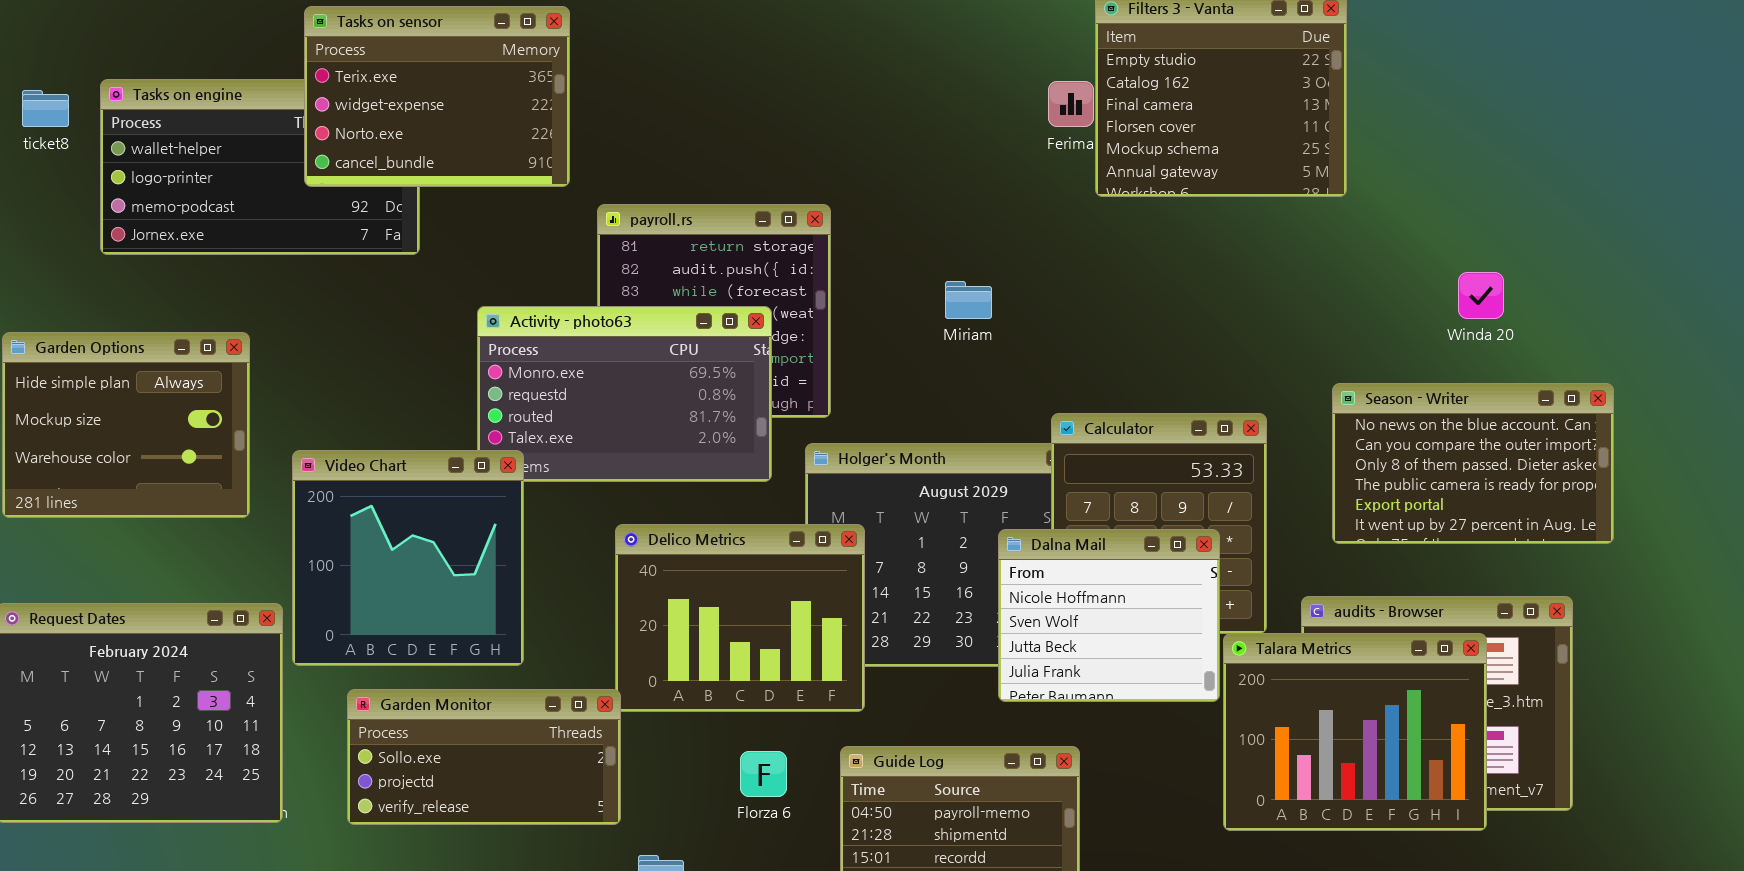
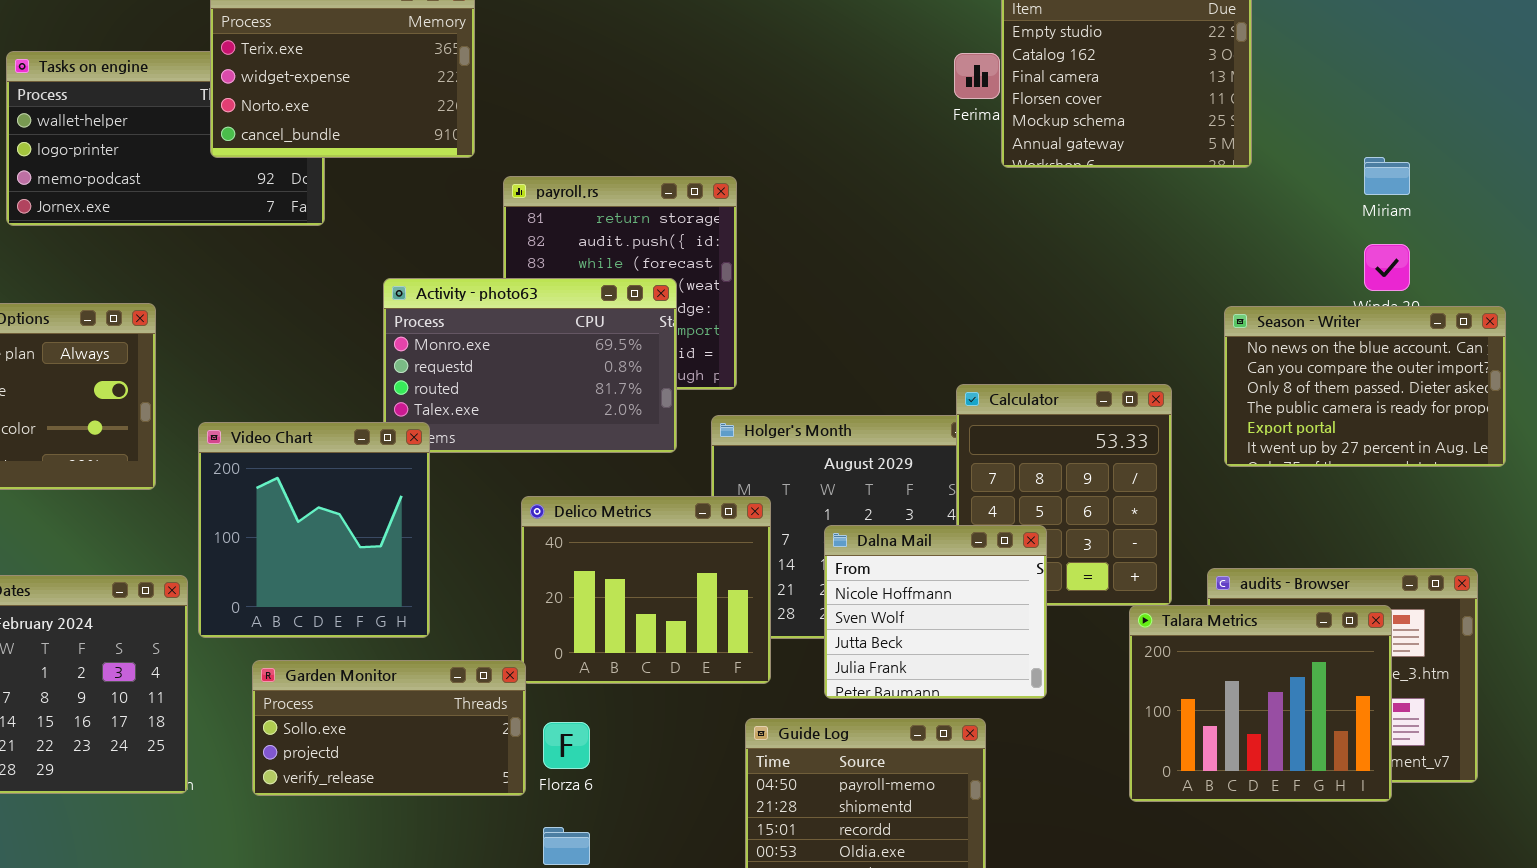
Miriam: [945,281,992,319] -> [1364,157,1410,195], moved
Season - Writer: [1332,383,1614,544] -> [1224,306,1506,467], moved
Dalna Mail: [998,529,1220,702] -> [824,525,1047,699], moved
Florza 6: [740,751,787,797] -> [543,722,590,769], moved

